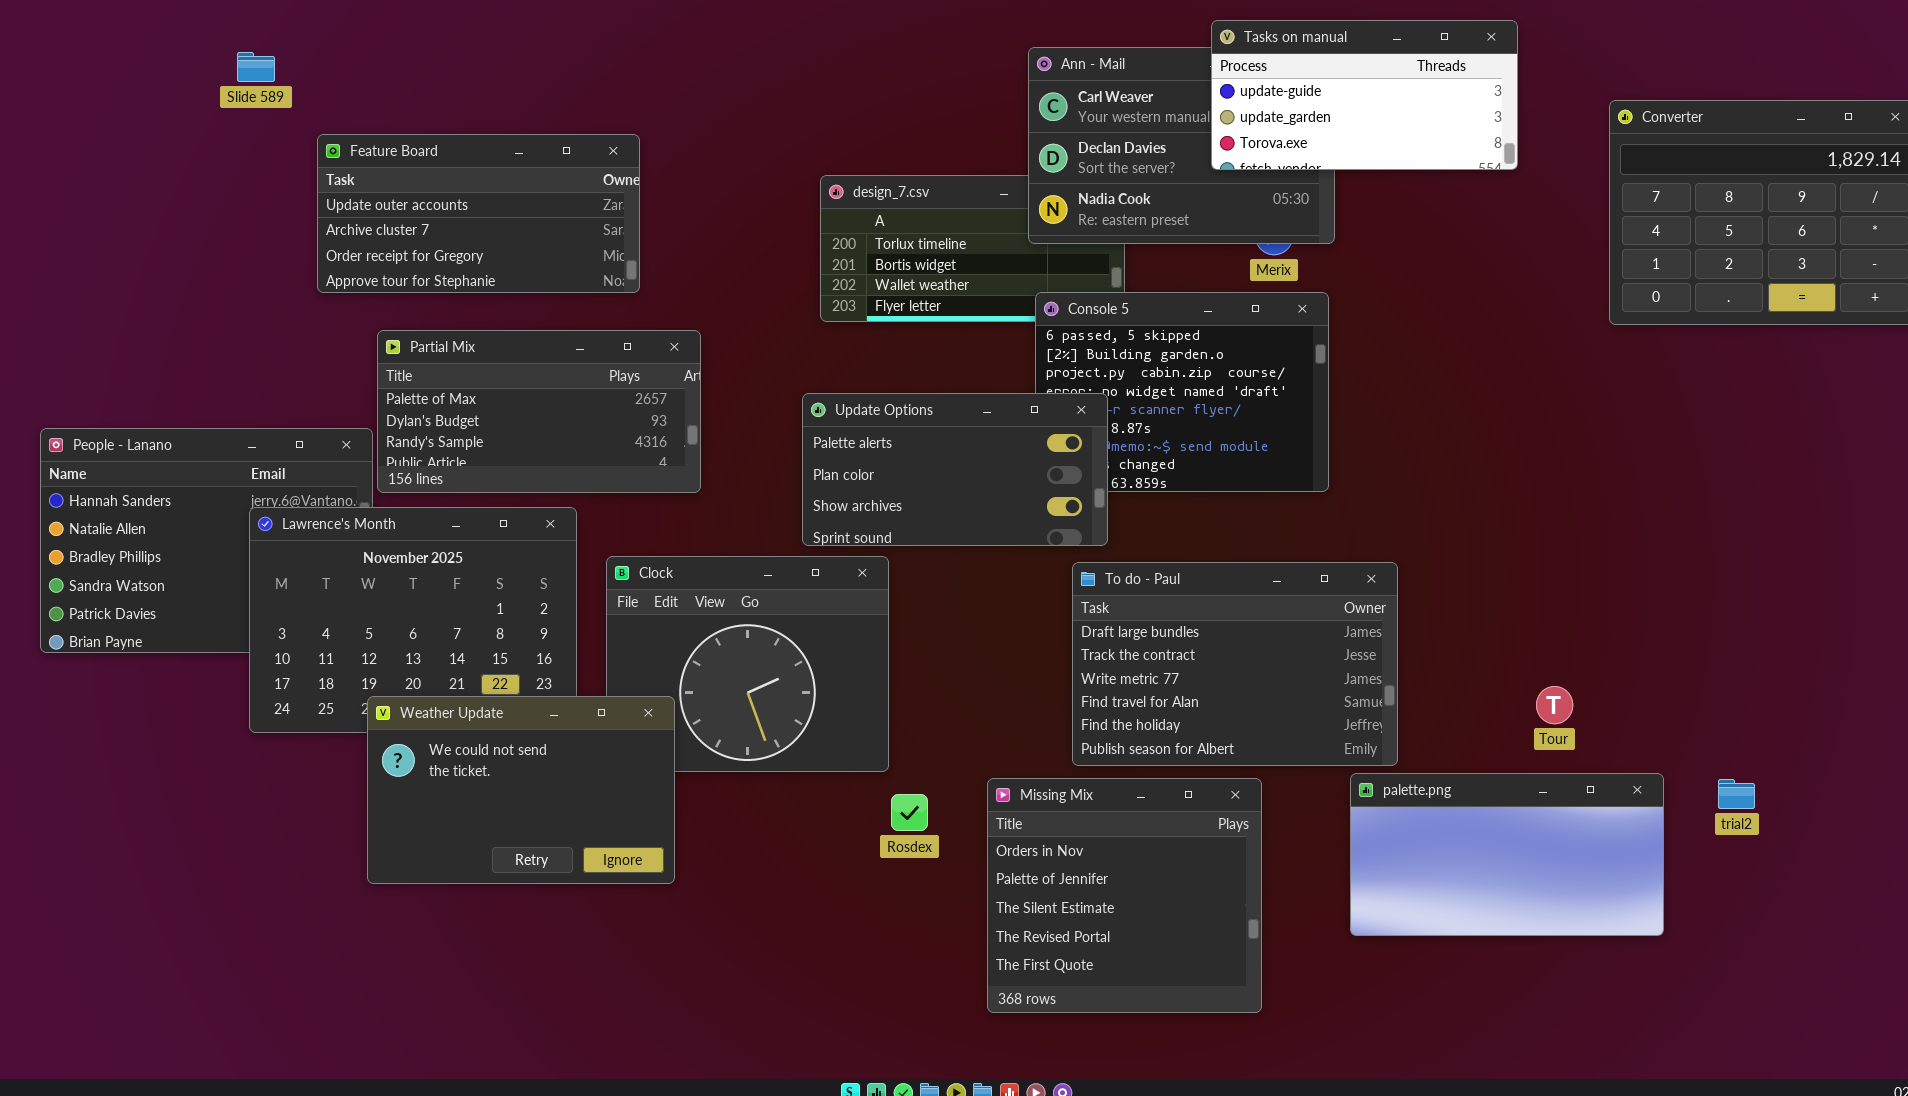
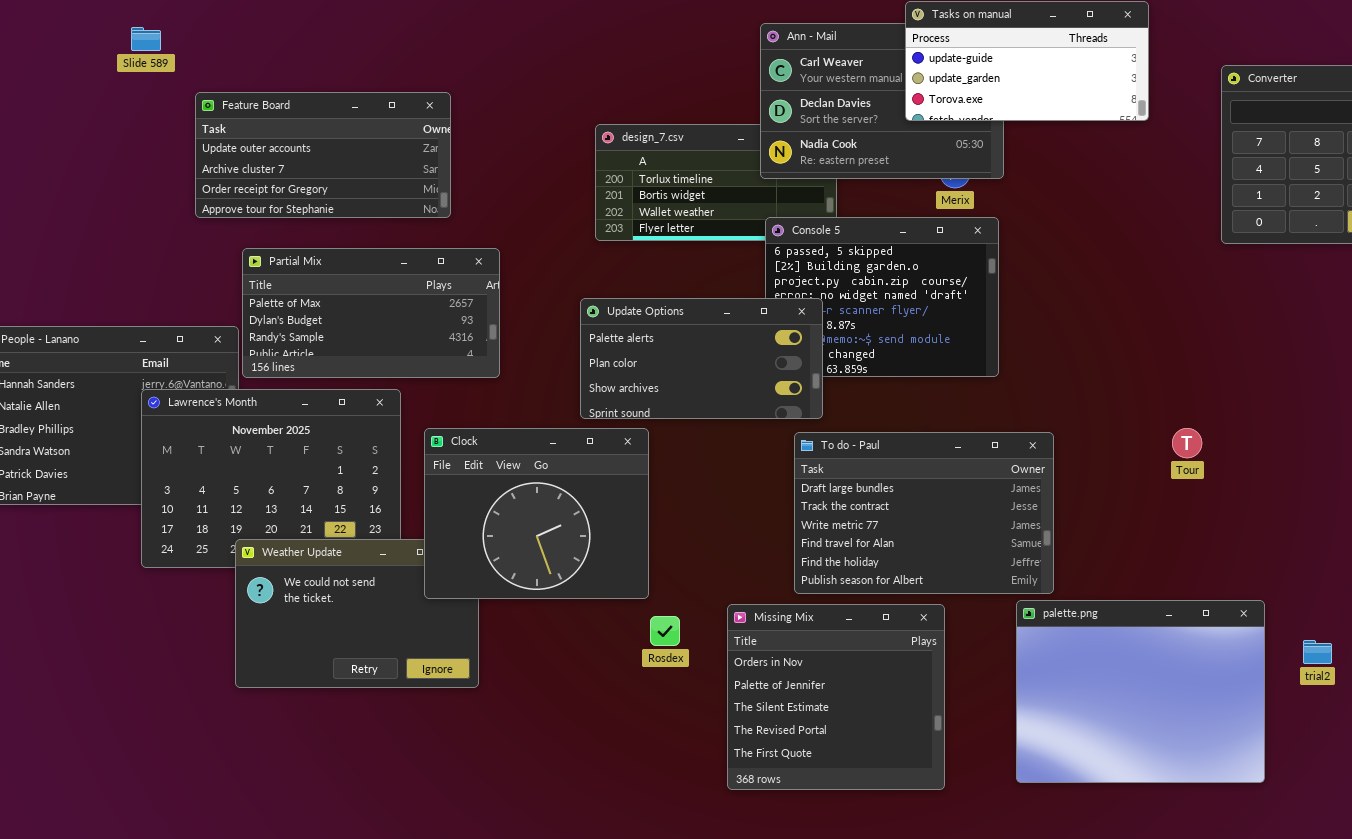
Clock: [606,556,889,772] -> [424,428,649,599], raised
Tour: [1536,686,1573,724] -> [1172,428,1202,458], moved
palette.png: [1350,773,1664,936] -> [1016,600,1265,783], resized
trial2: [1718,779,1755,809] -> [1303,640,1332,664], moved

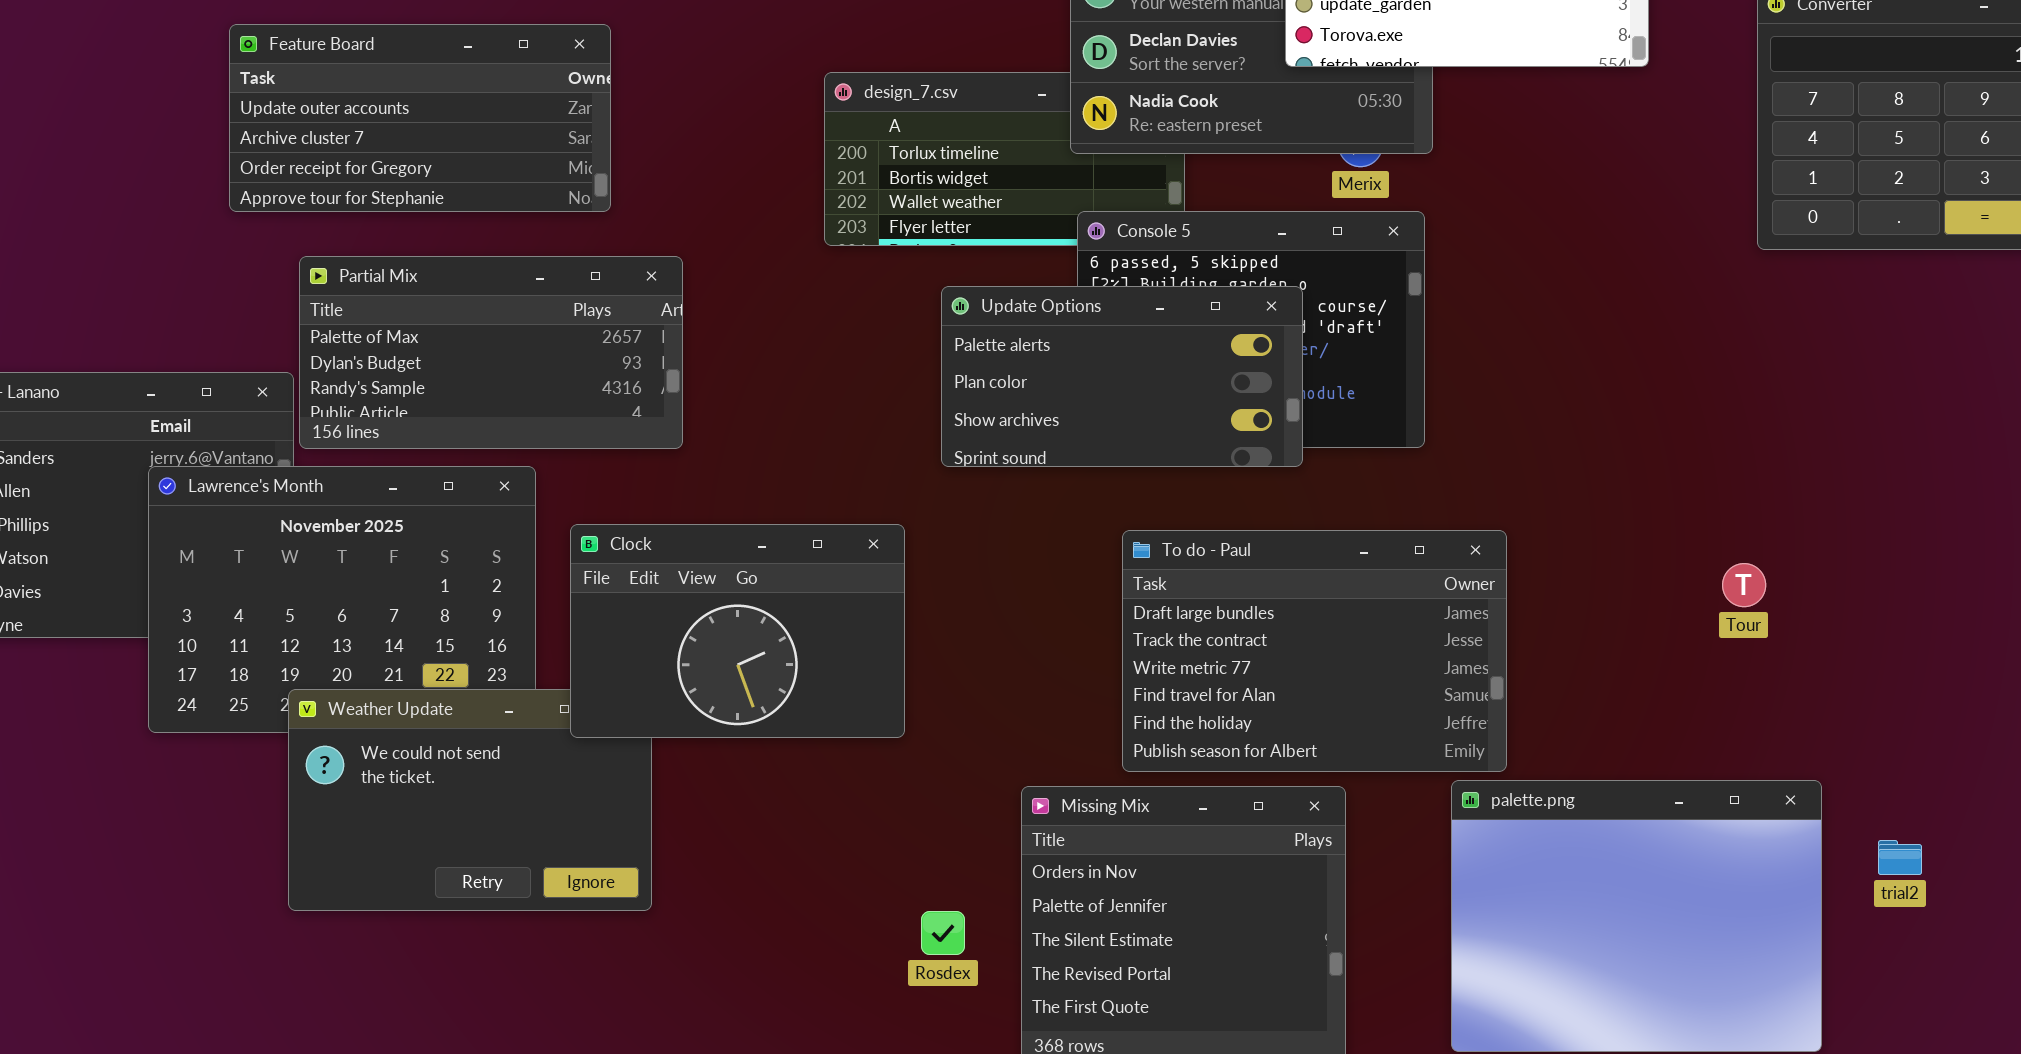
Update Options: [580,298,823,419] -> [941,286,1303,467], moved
Clock: [424,428,649,599] -> [570,524,905,738], resized
Tour: [1172,428,1202,458] -> [1722,563,1766,607], moved
Rosdex: [650,616,680,646] -> [921,911,965,955], moved

